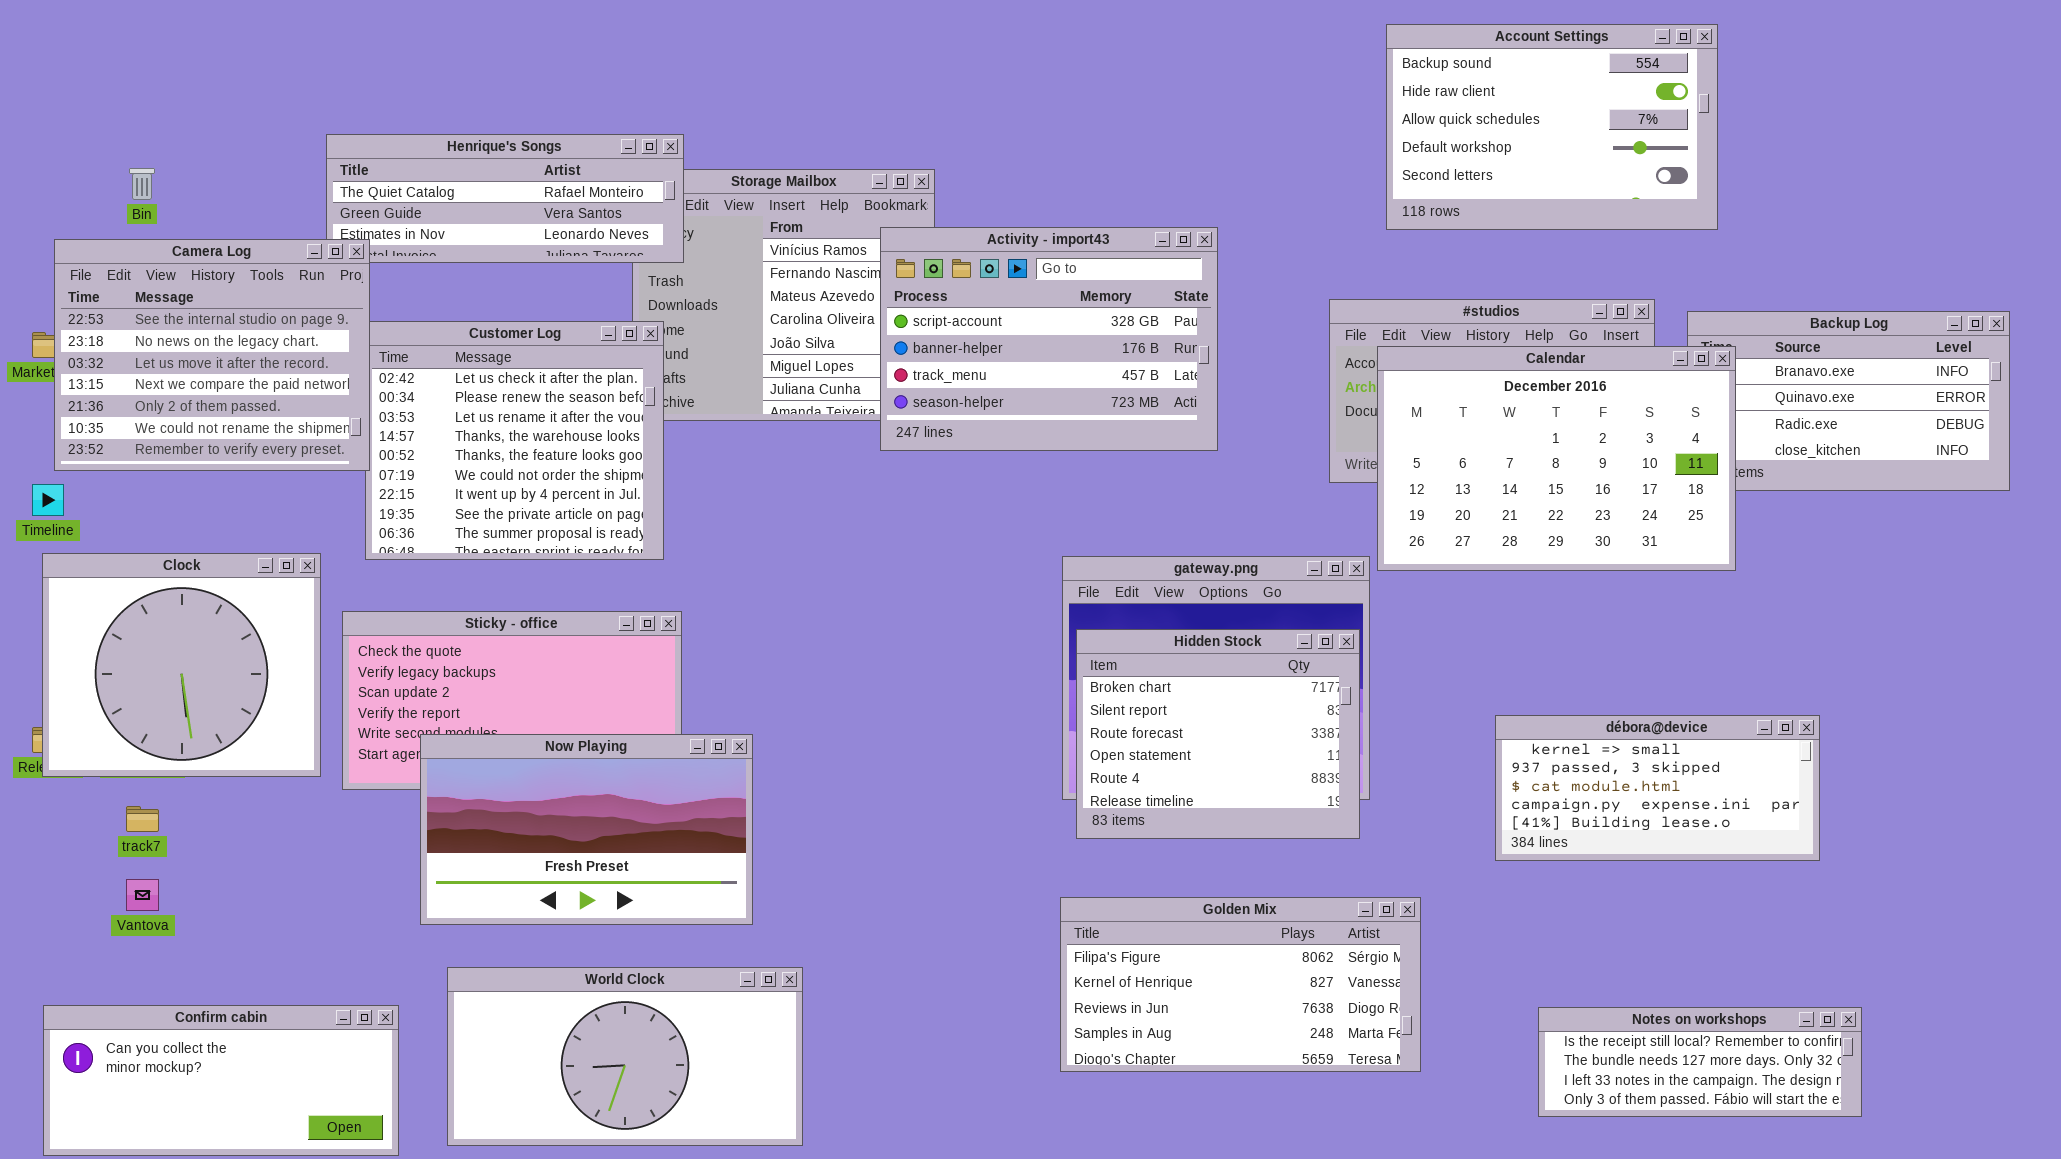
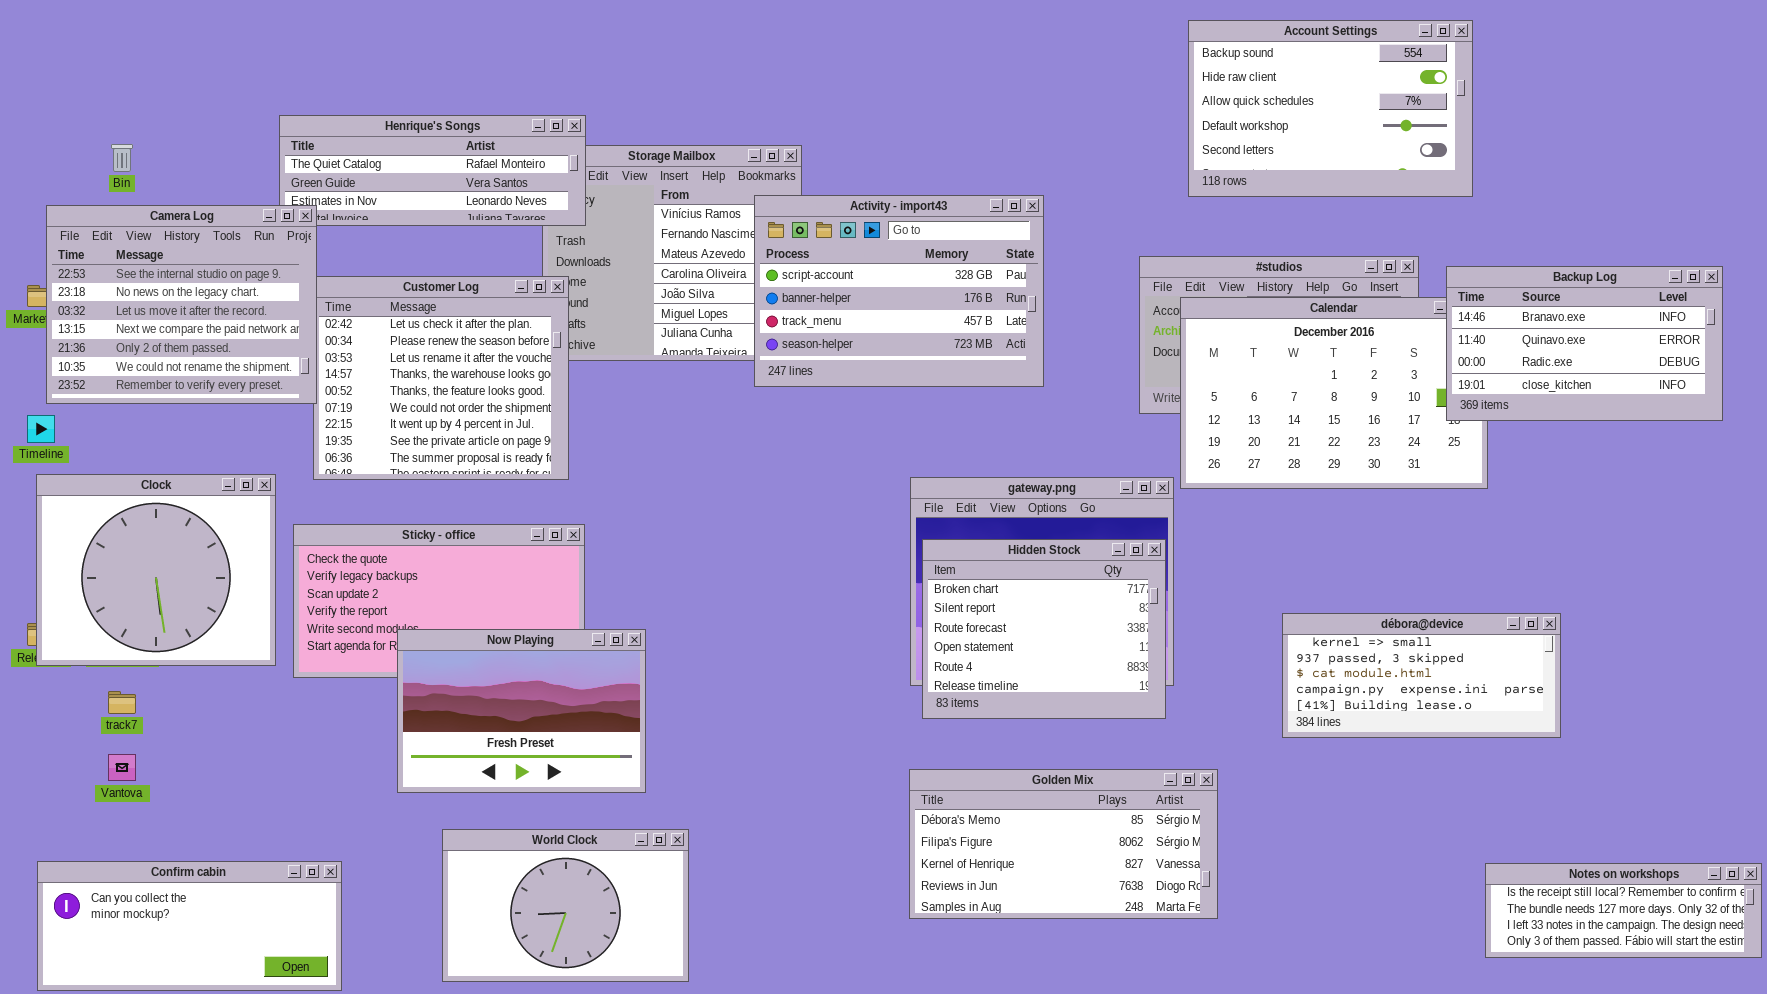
Backup Log: [1687,311,2010,491] -> [1446,266,1723,421], raised
Now Playing: [420,734,753,925] -> [397,629,646,793], resized
Golden Mix: [1060,897,1421,1072] -> [909,769,1218,919], scrolled up 1 row
World Clock: [447,967,803,1146] -> [442,829,689,982], resized
Notes on workshops: [1538,1007,1862,1117] -> [1485,863,1762,958], moved

